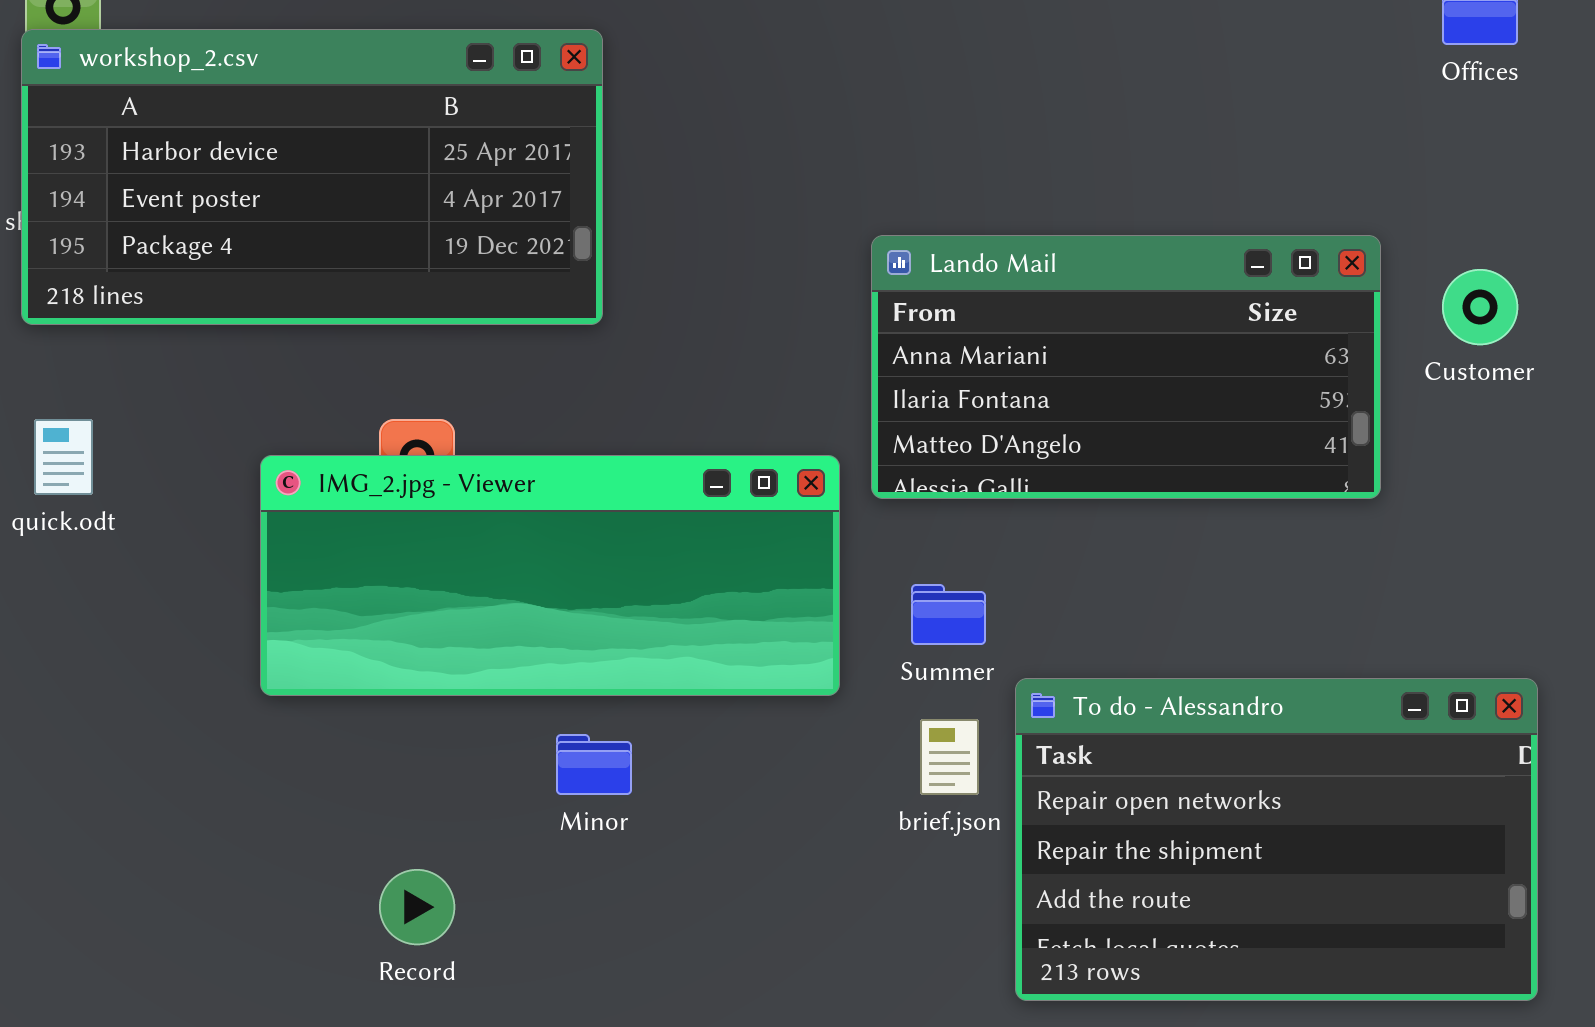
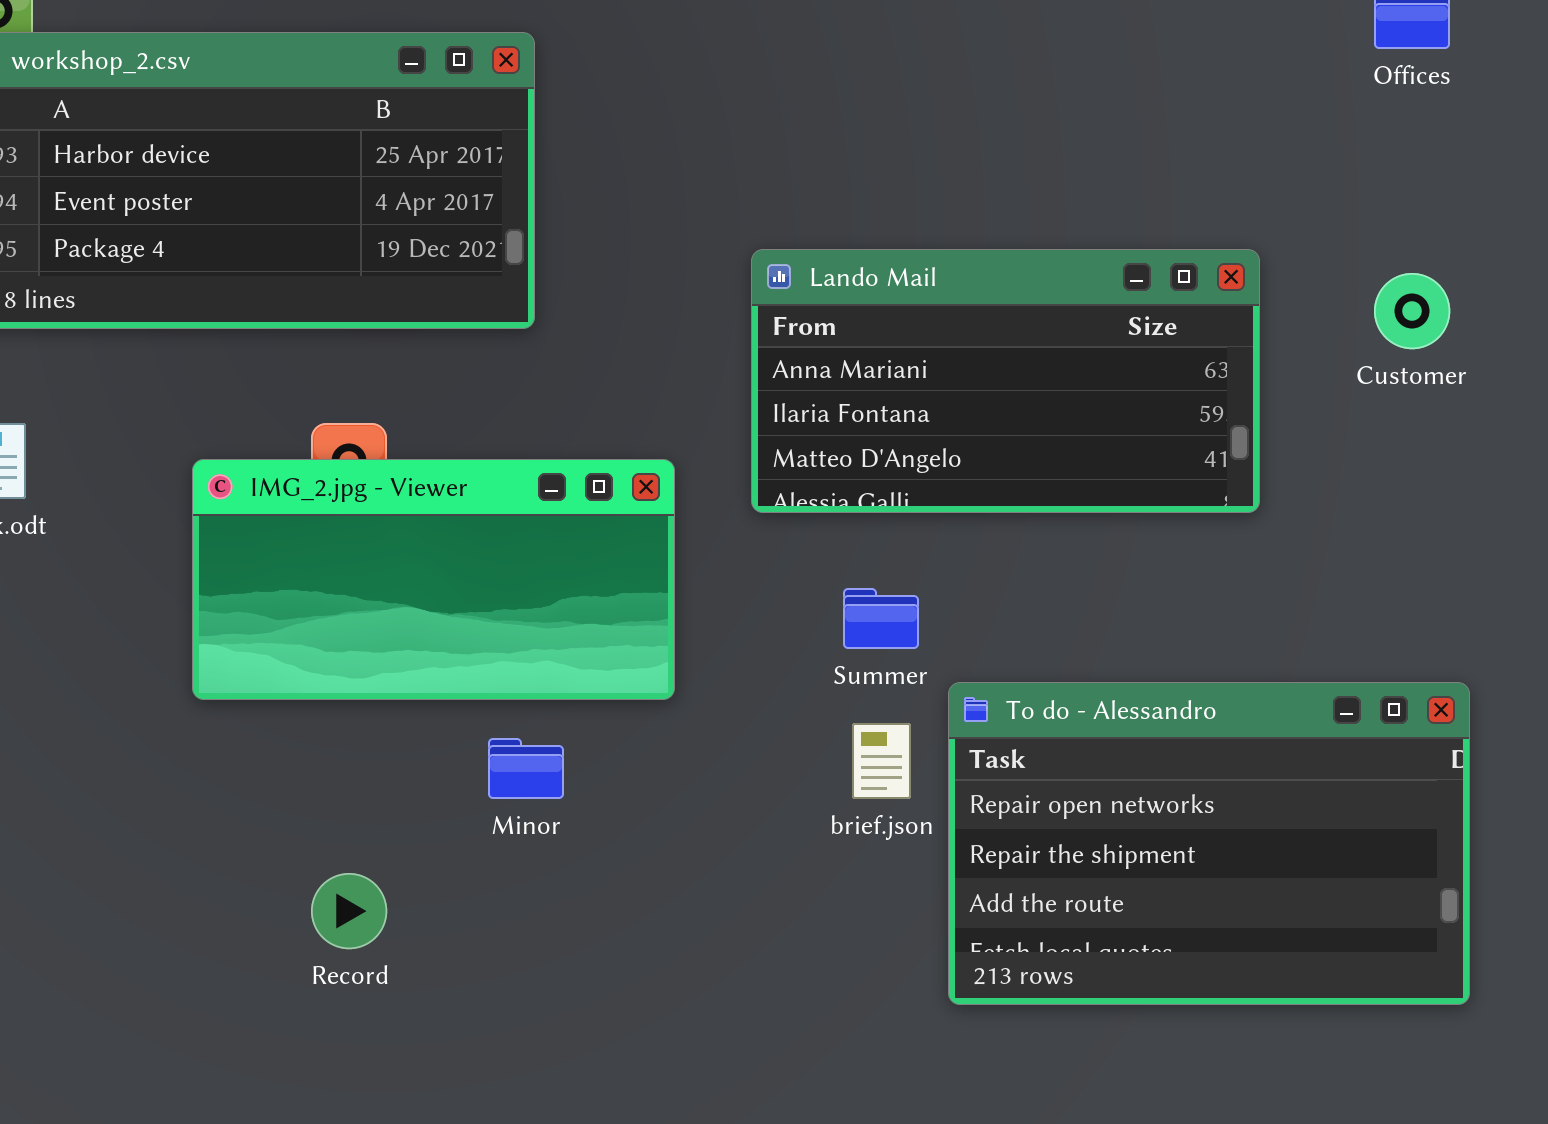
Lando Mail: [871,235,1381,499] -> [751,249,1260,513], moved
IMG_2.jpg - Viewer: [260,455,840,696] -> [192,459,675,700], resized

